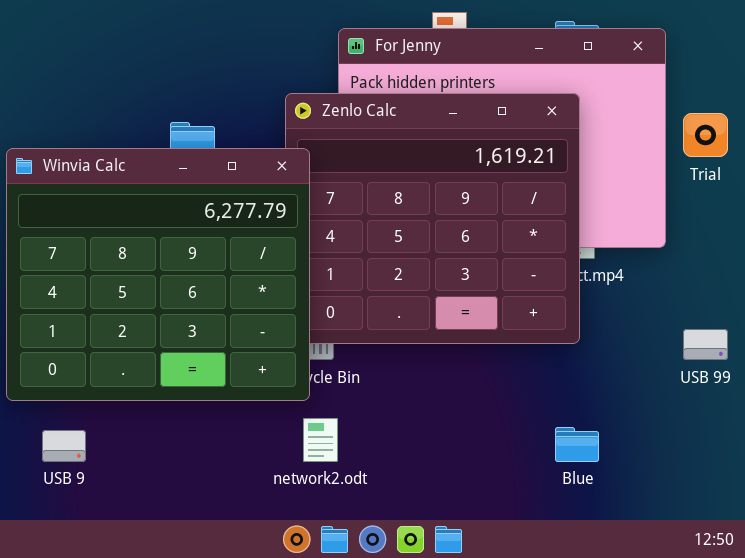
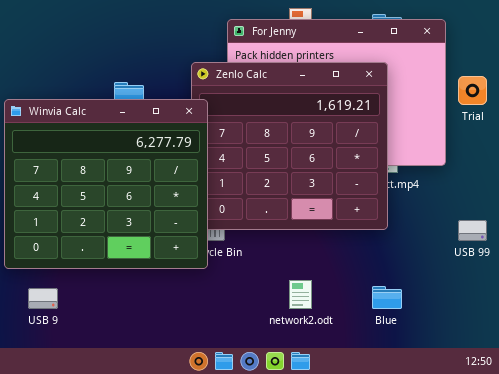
network2.odt: [303,418,338,462] -> [289,280,312,309], moved

